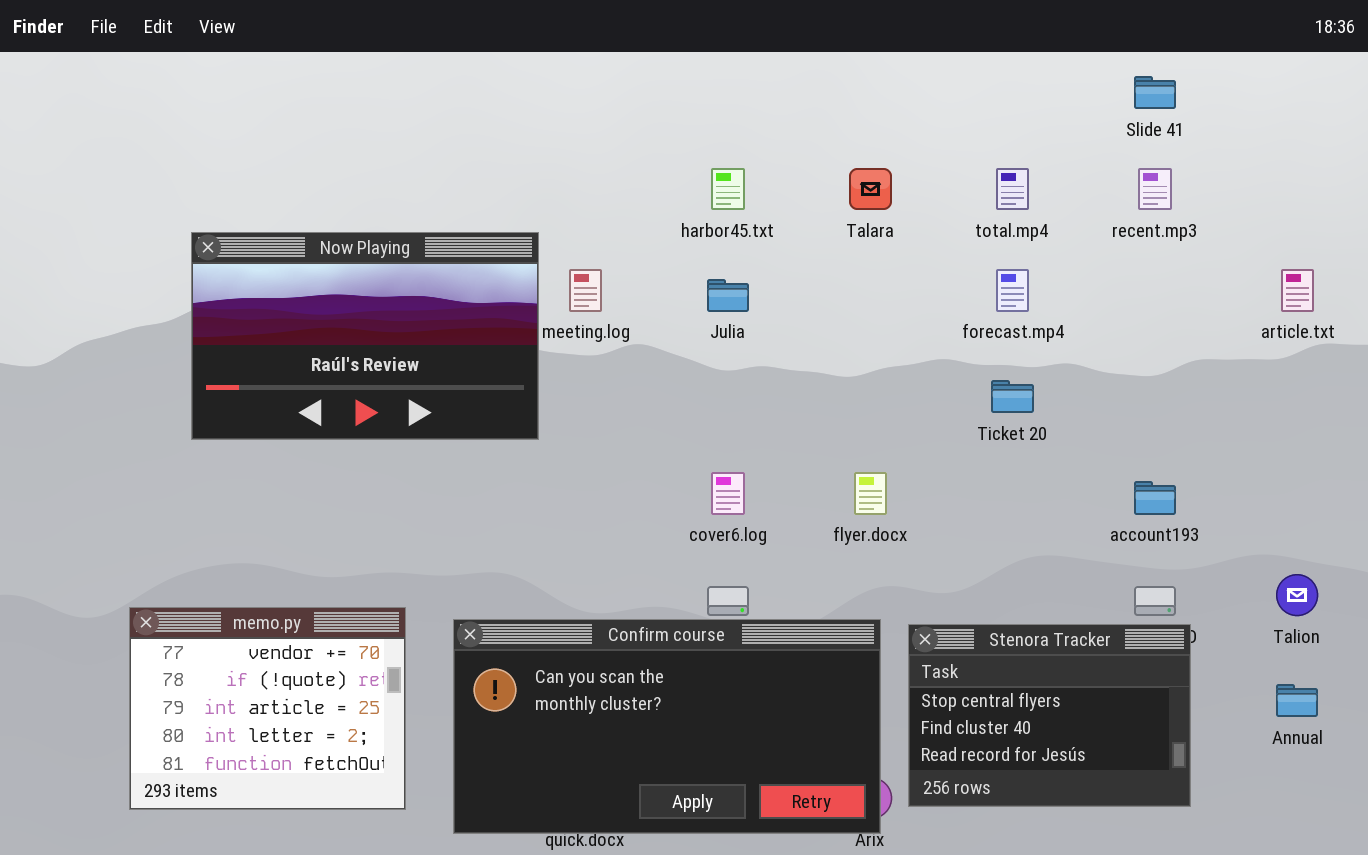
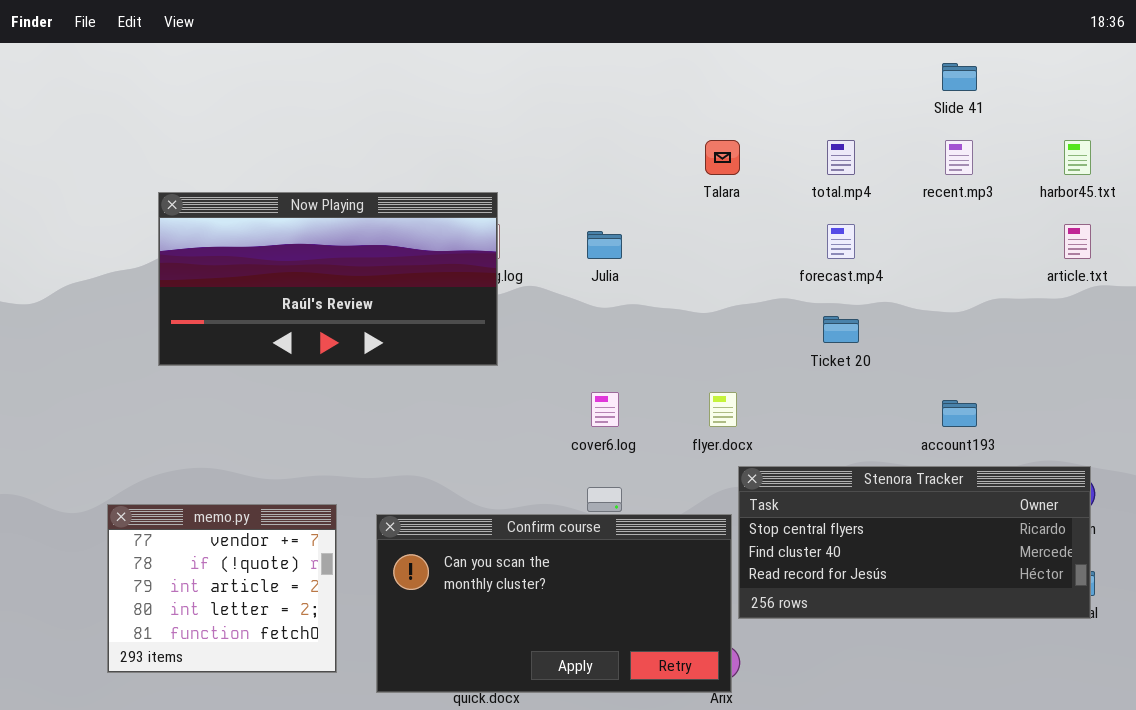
harbor45.txt: [711,168,745,210] -> [1064,140,1091,175], moved
Now Playing: [191,232,539,440] -> [158,192,498,366], resized
Stenora Tracker: [908,624,1191,807] -> [738,466,1091,619], moved, resized

